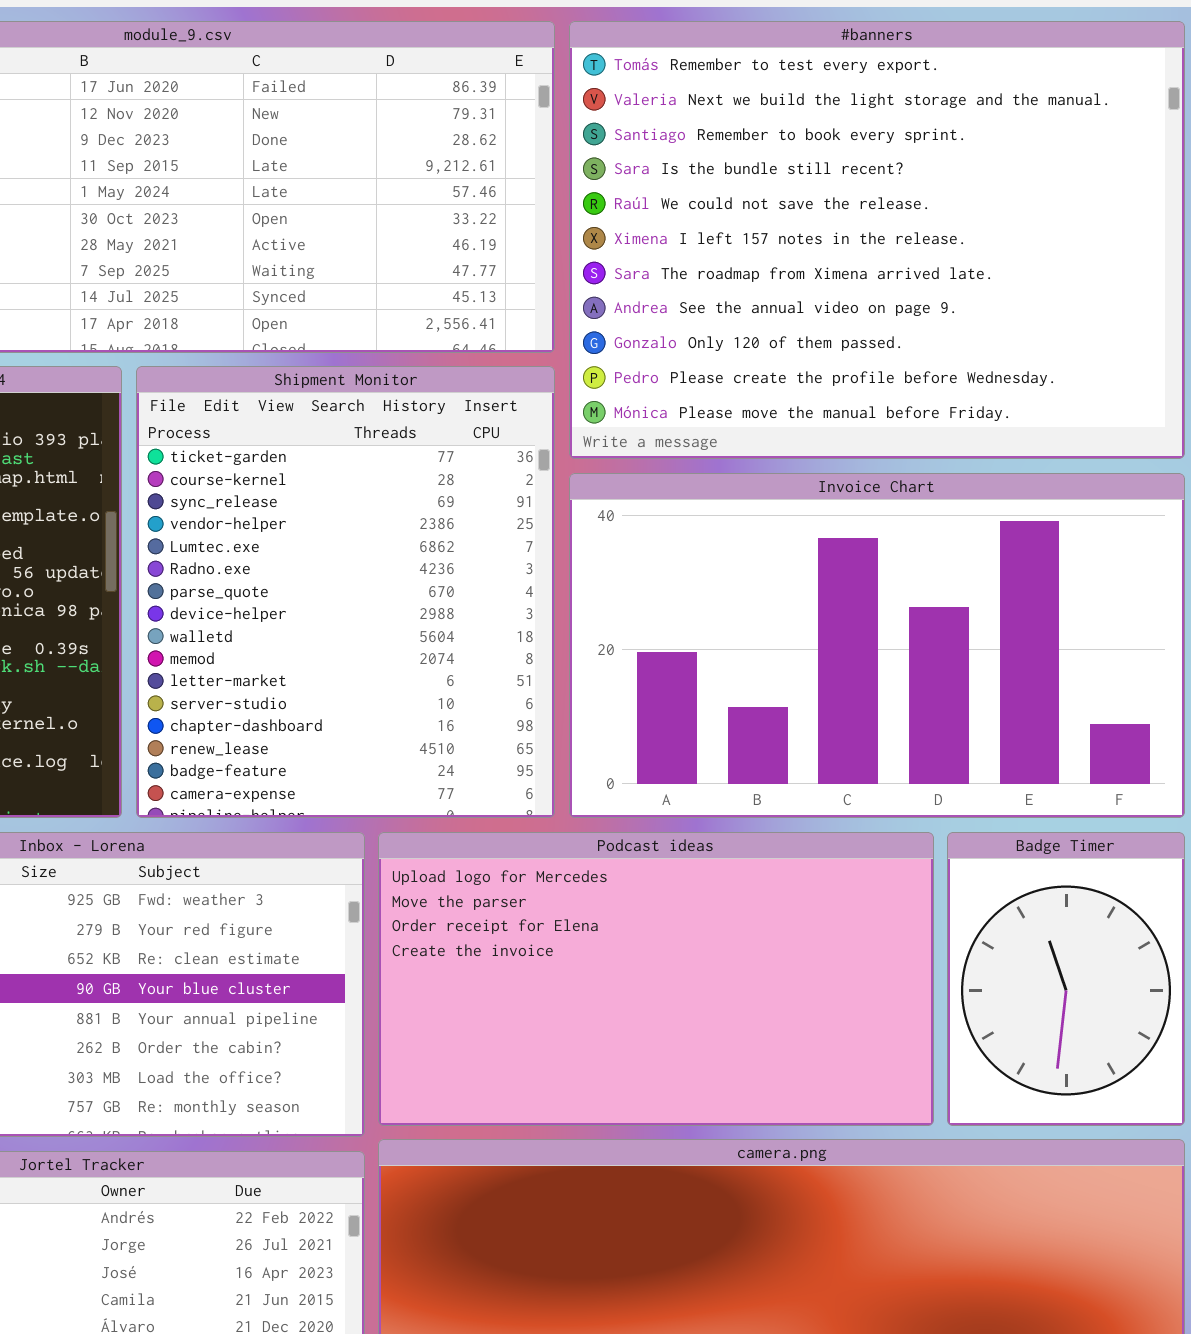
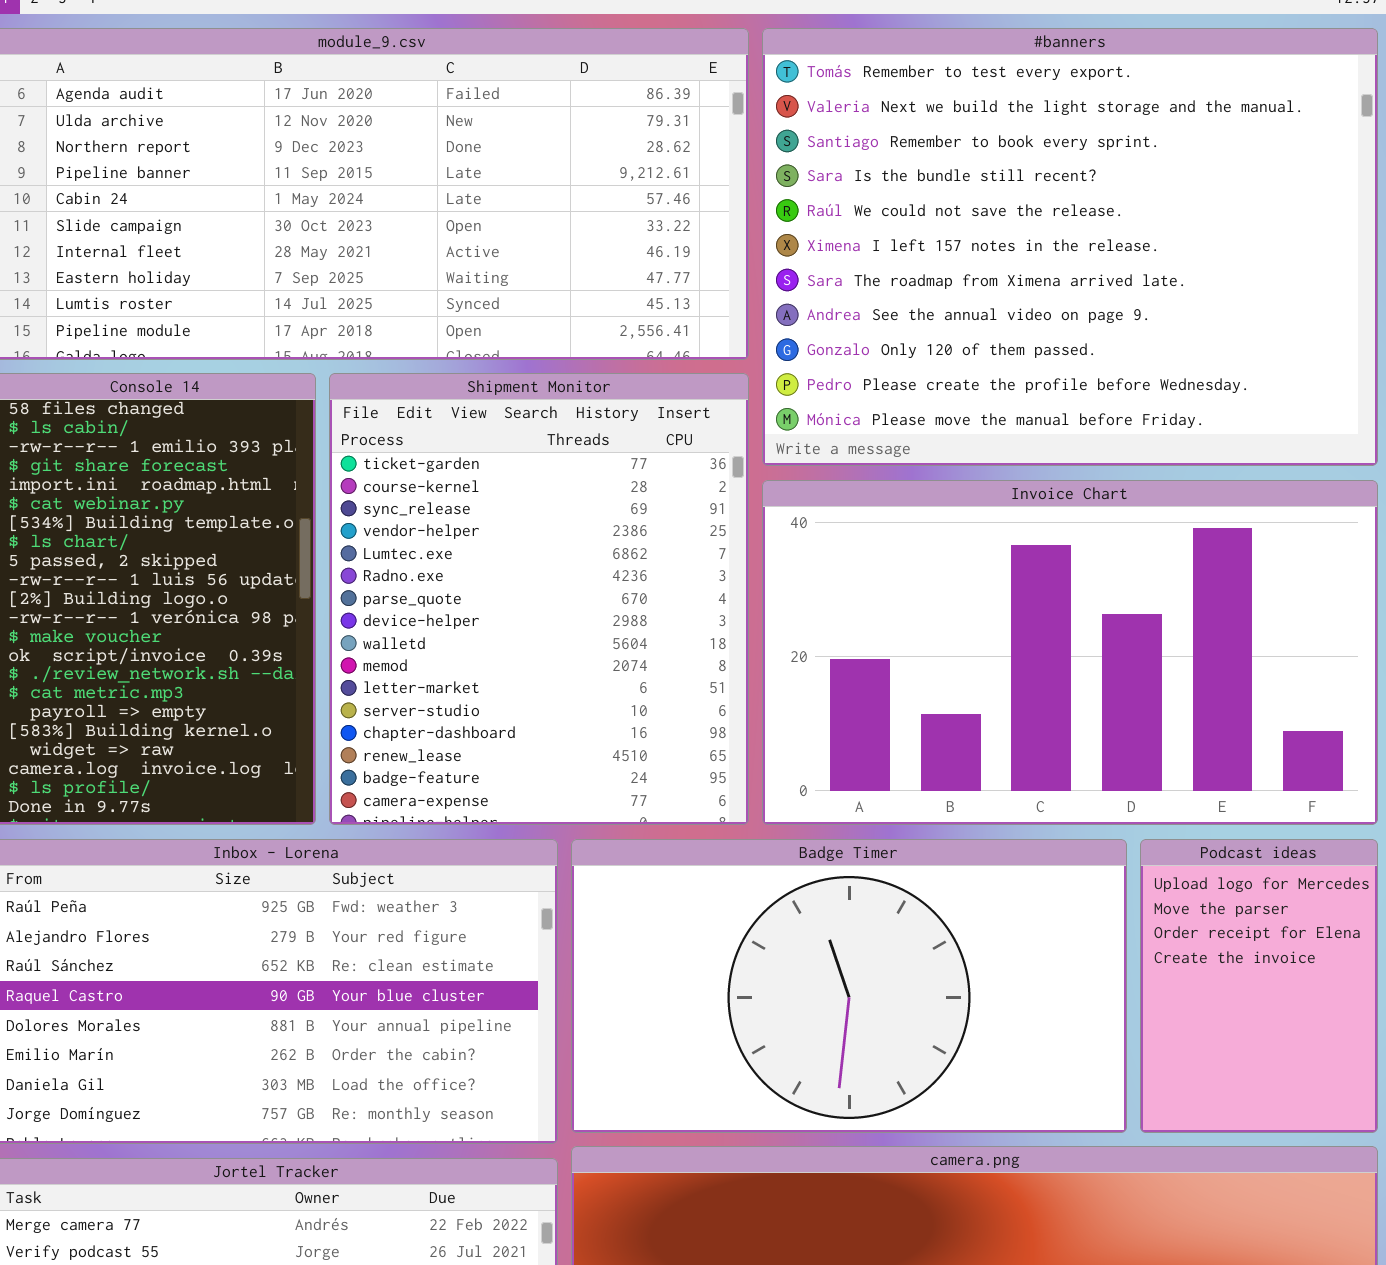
Podcast ideas: [378,832,934,1126] -> [1140,839,1378,1133], moved, resized
Badge Timer: [947,832,1185,1126] -> [571,839,1127,1133], moved, resized

